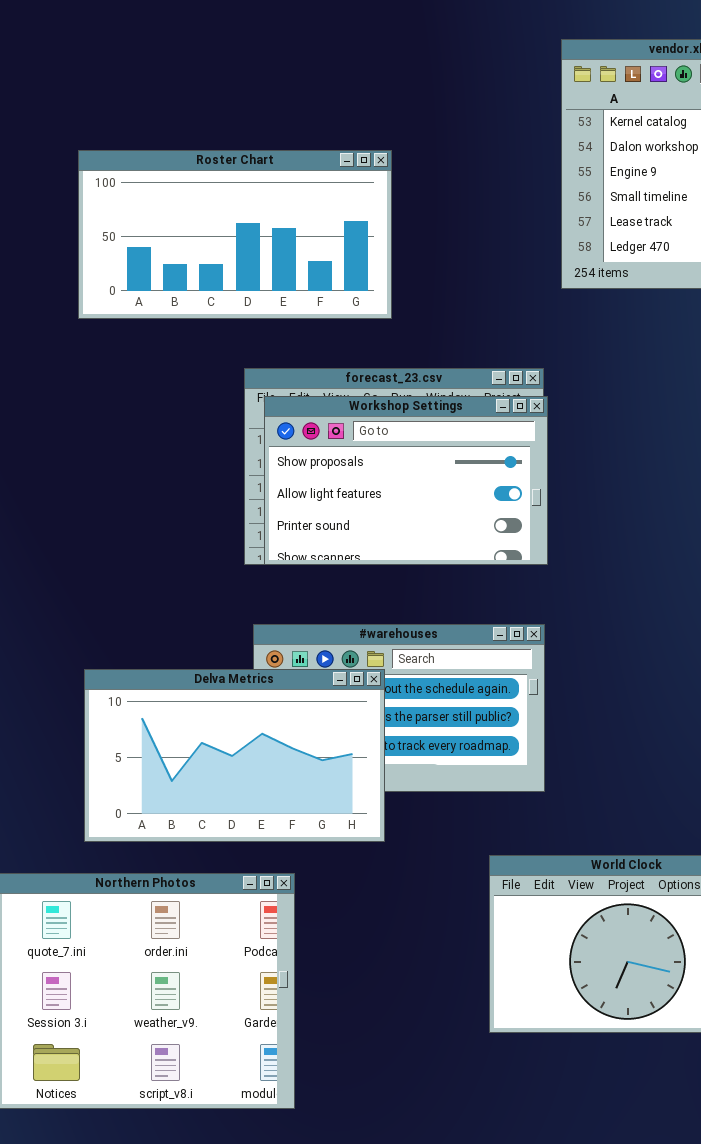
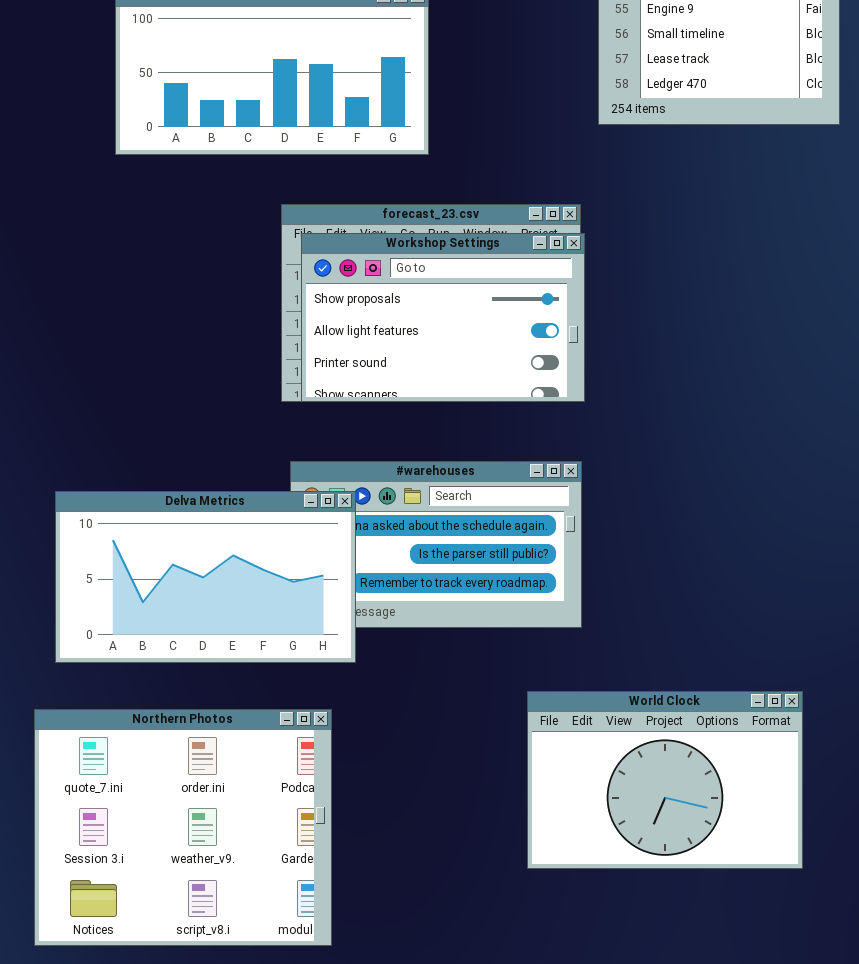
Delva Metrics: [84,669,385,842] -> [55,491,356,663], moved

